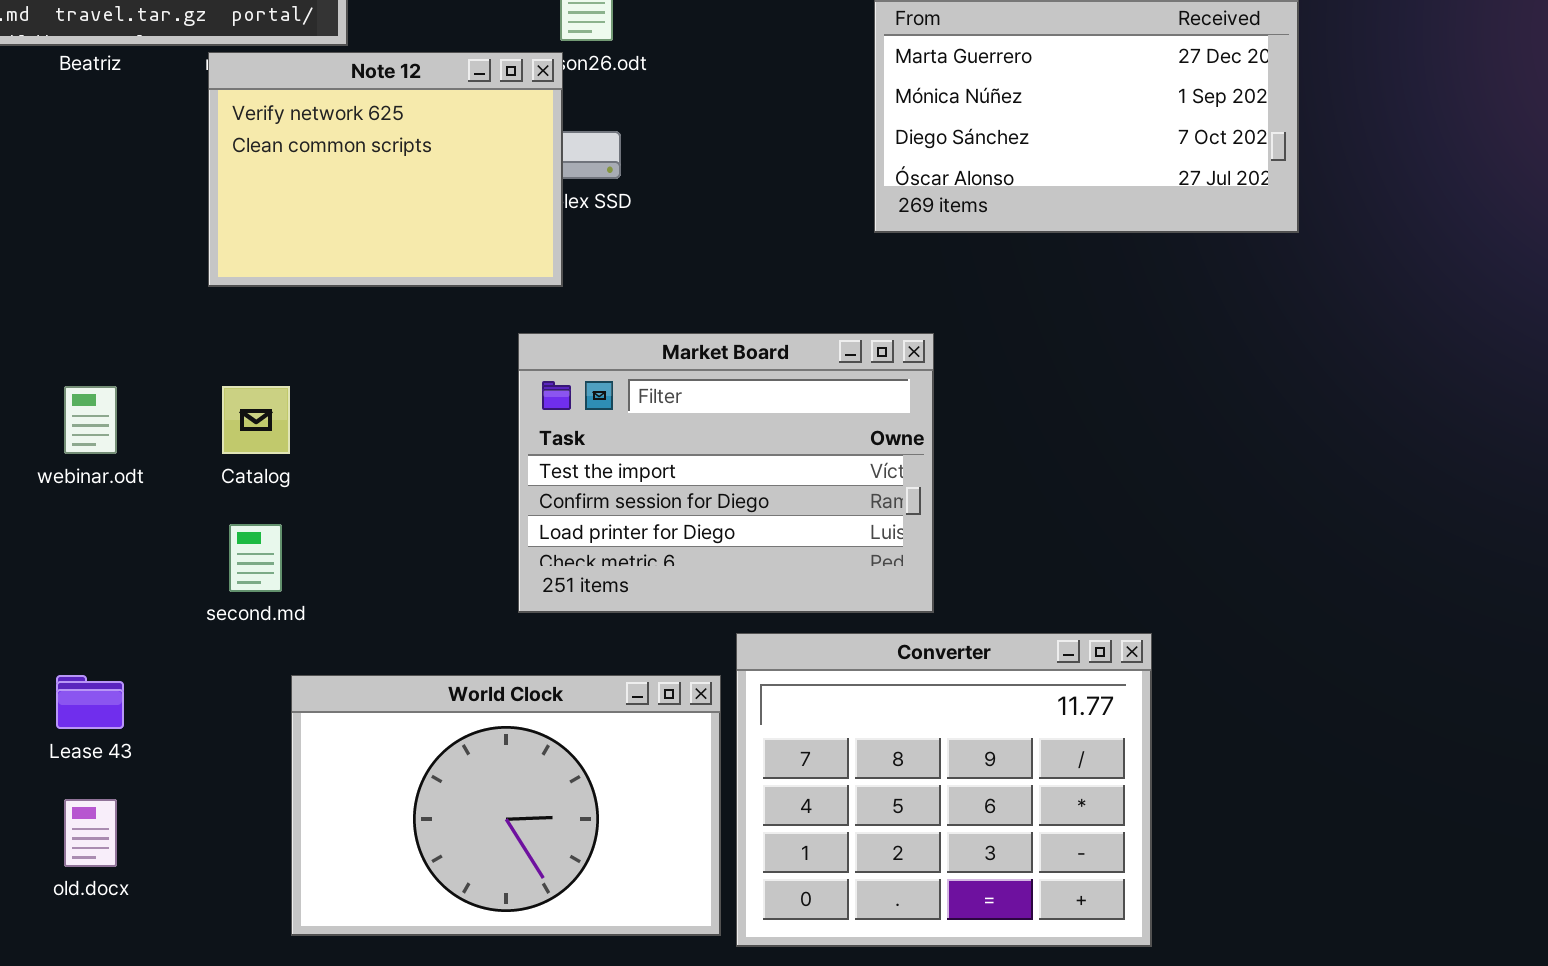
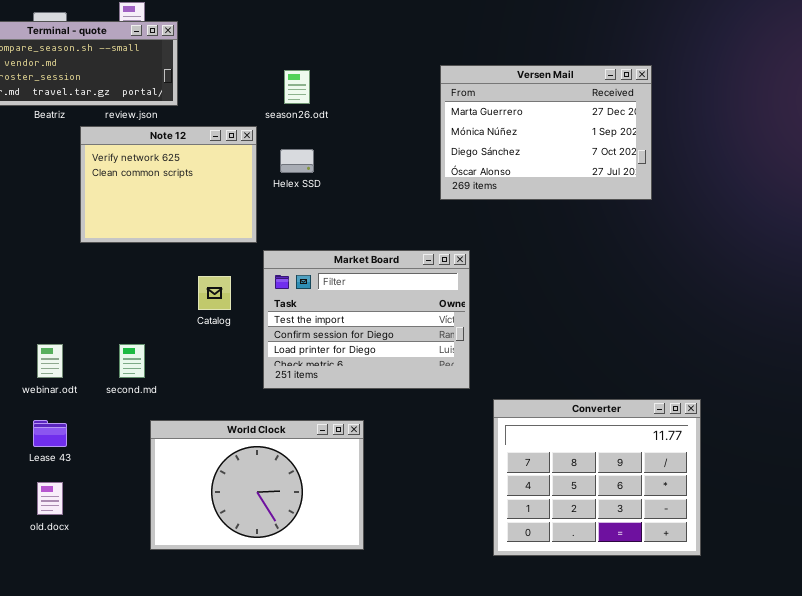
Note 12: [208,52,563,287] -> [80,126,257,243], moved
webinar.odt: [64,386,117,454] -> [37,344,63,378], moved
Catalog: [222,386,290,454] -> [198,276,231,310], moved
Converter: [736,633,1152,947] -> [493,399,701,556], moved

